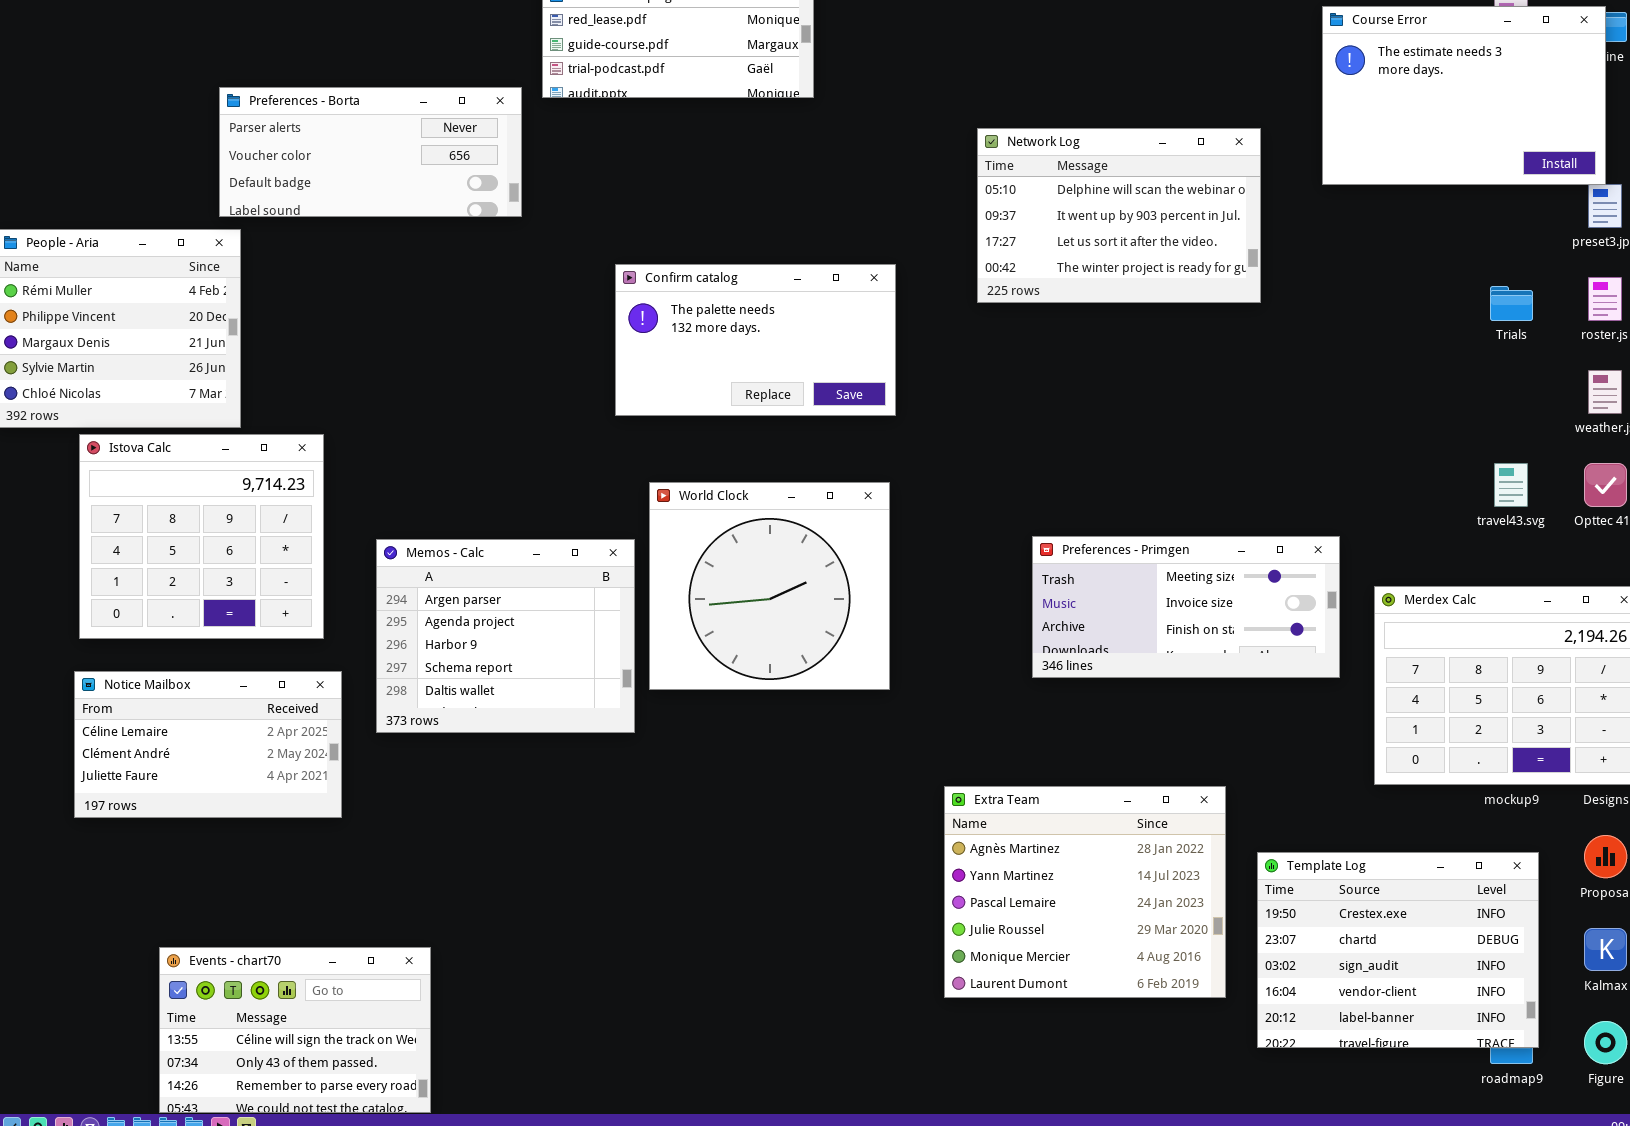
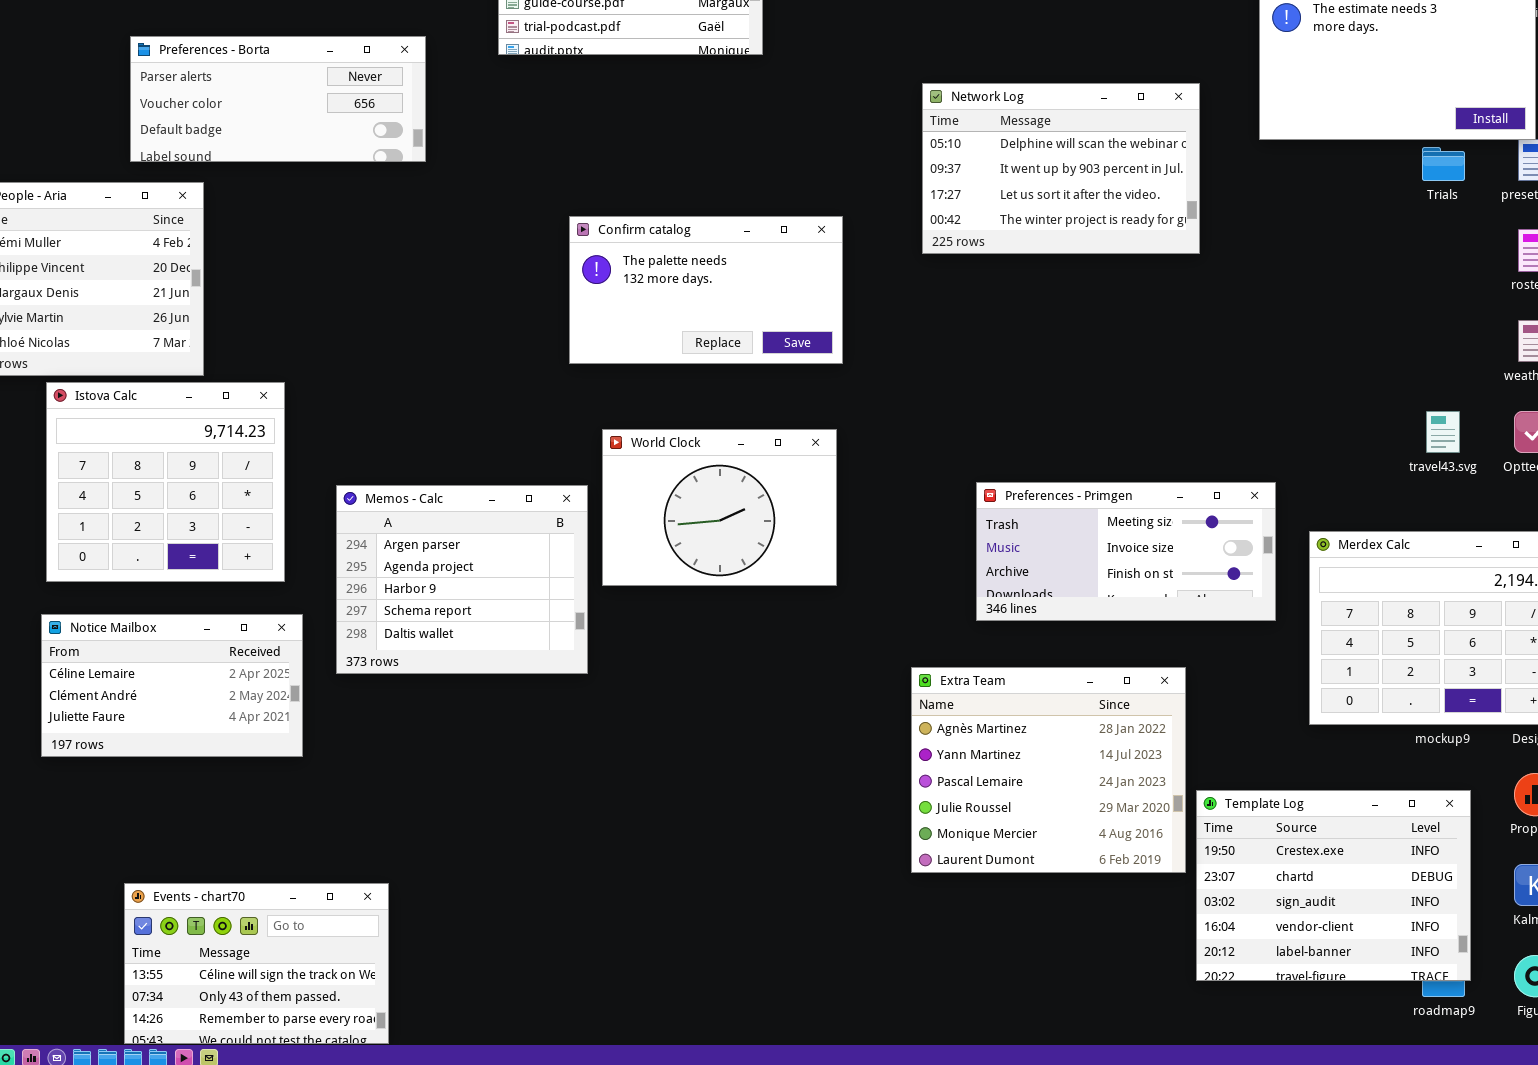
Preferences - Borta: [219,87,522,217] -> [130,36,426,162], moved
Trials: [1490,286,1533,321] -> [1422,147,1465,181], moved
World Clock: [649,482,890,690] -> [602,429,837,586], resized
Extra Team: [944,786,1226,998] -> [911,667,1186,873], moved

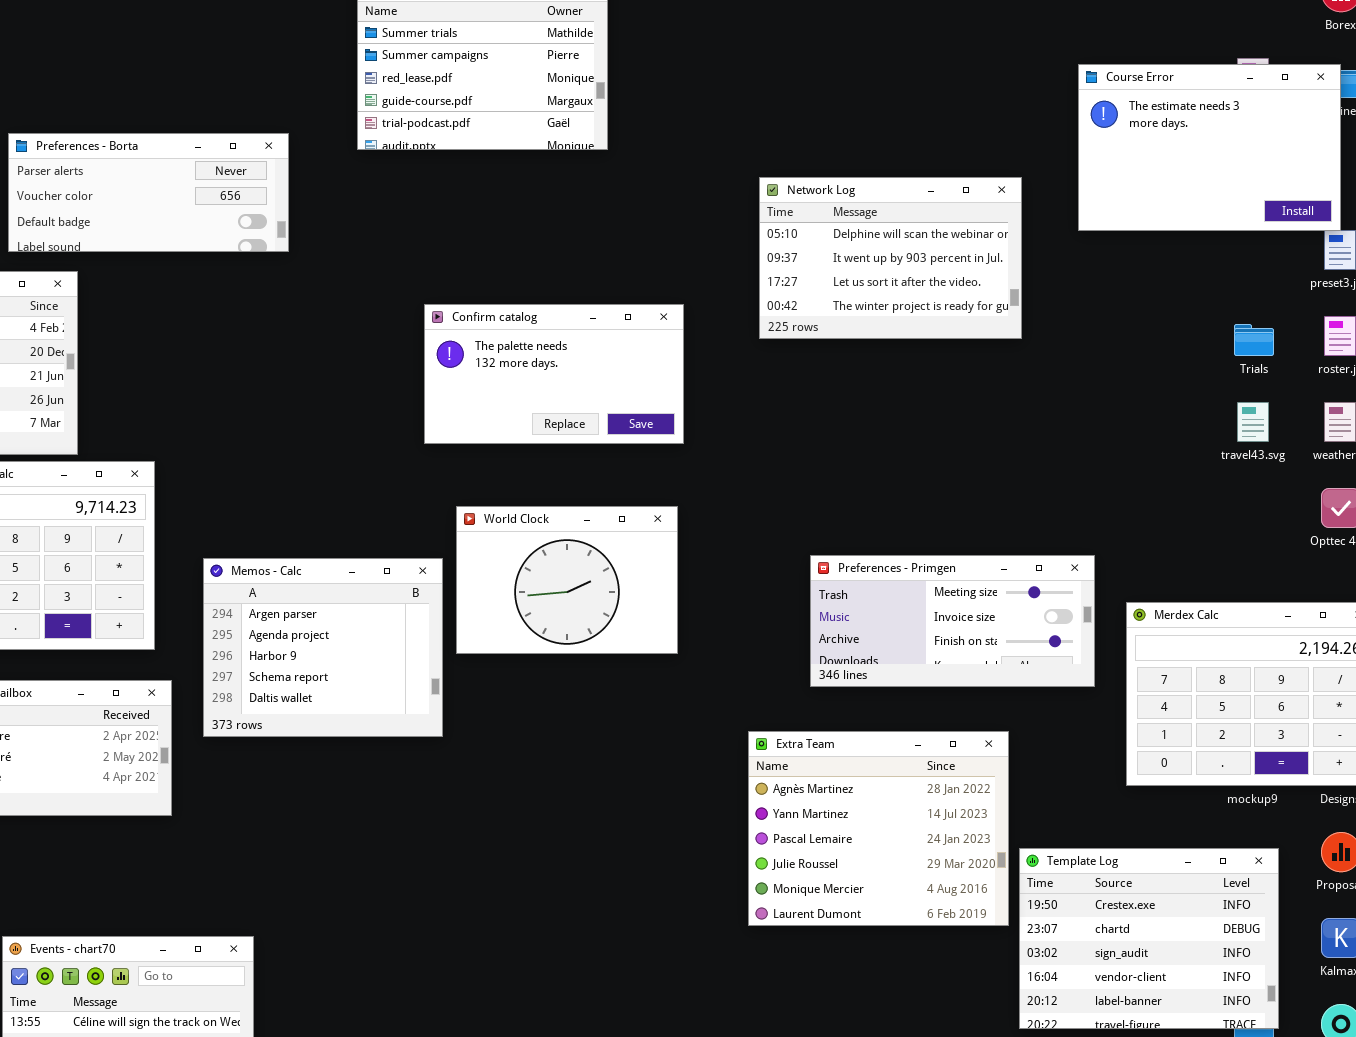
Trials: [1422,147,1465,181] -> [1234,324,1274,356], moved
travel43.svg: [1426,411,1460,453] -> [1237,402,1269,442], moved

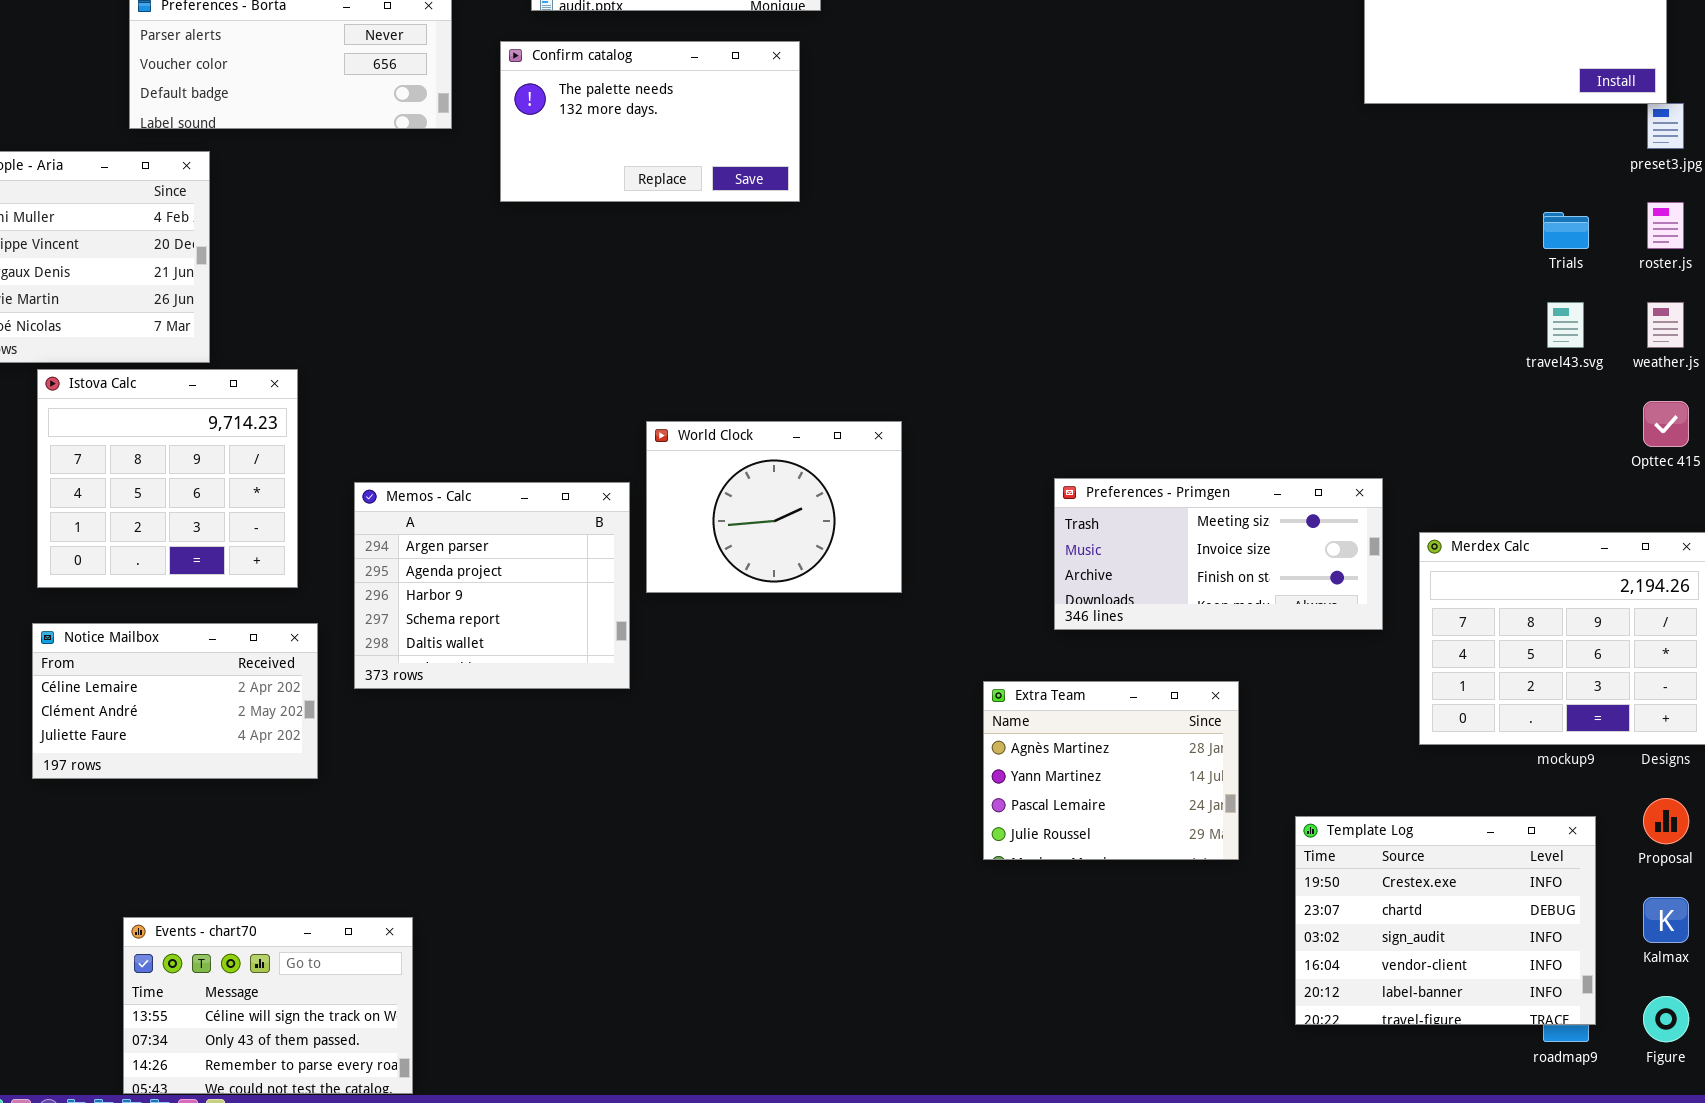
Network Log: [759,177,1022,339] -> none, closed
Confirm catalog: [424,304,684,444] -> [500,41,800,202], moved
Extra Team: [748,731,1009,926] -> [983,681,1239,860], resized

